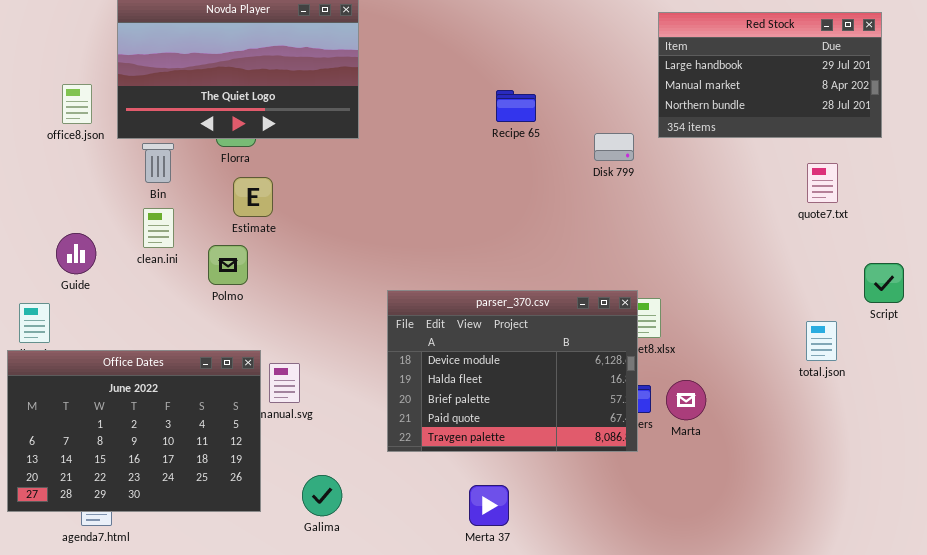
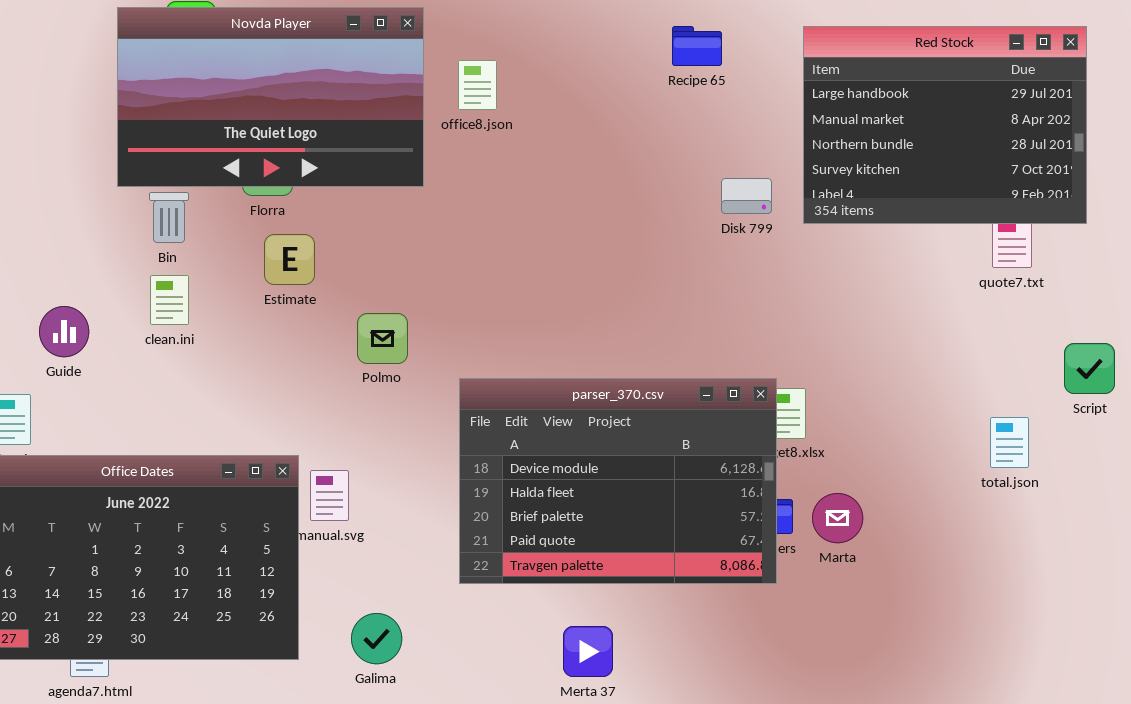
Red Stock: [658,12,882,138] -> [803,26,1087,224], resized
office8.json: [62,84,92,124] -> [458,60,497,110], moved
Recipe 65: [496,90,536,122] -> [672,26,722,66], moved
Polmo: [208,245,248,285] -> [357,313,408,364], moved

